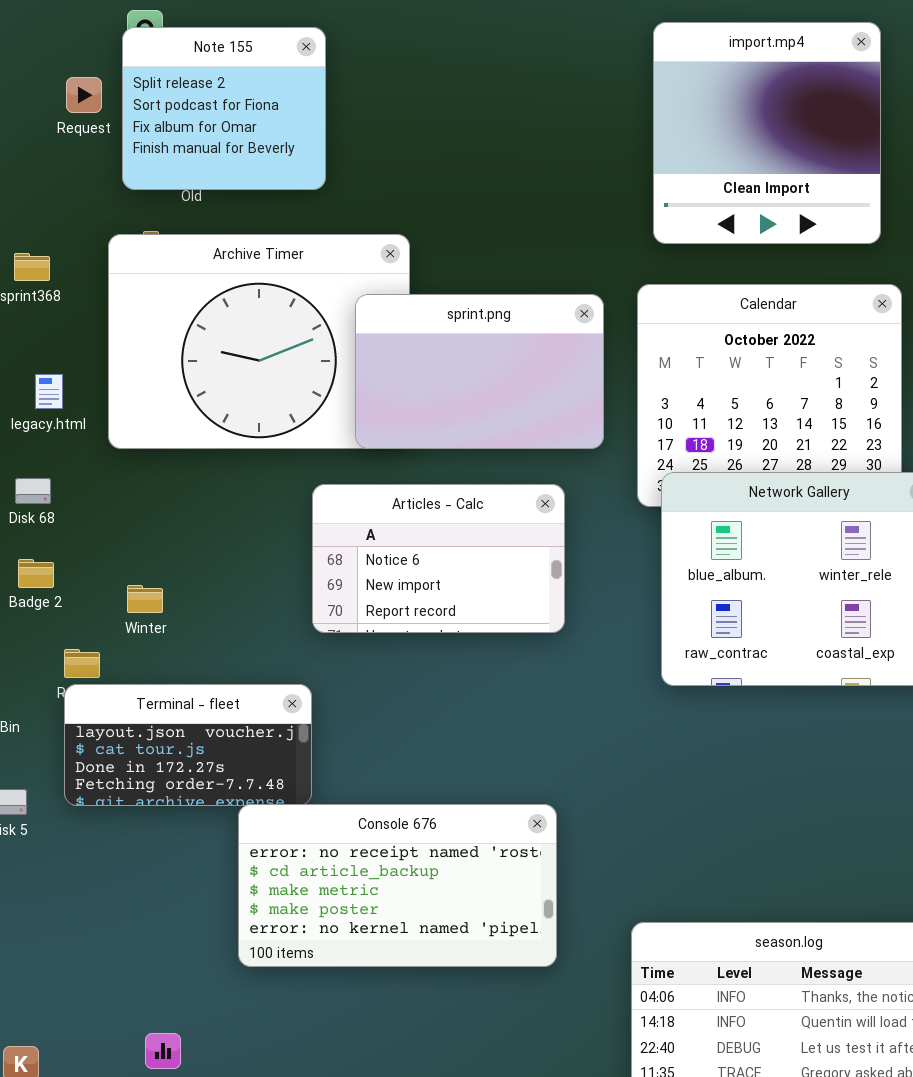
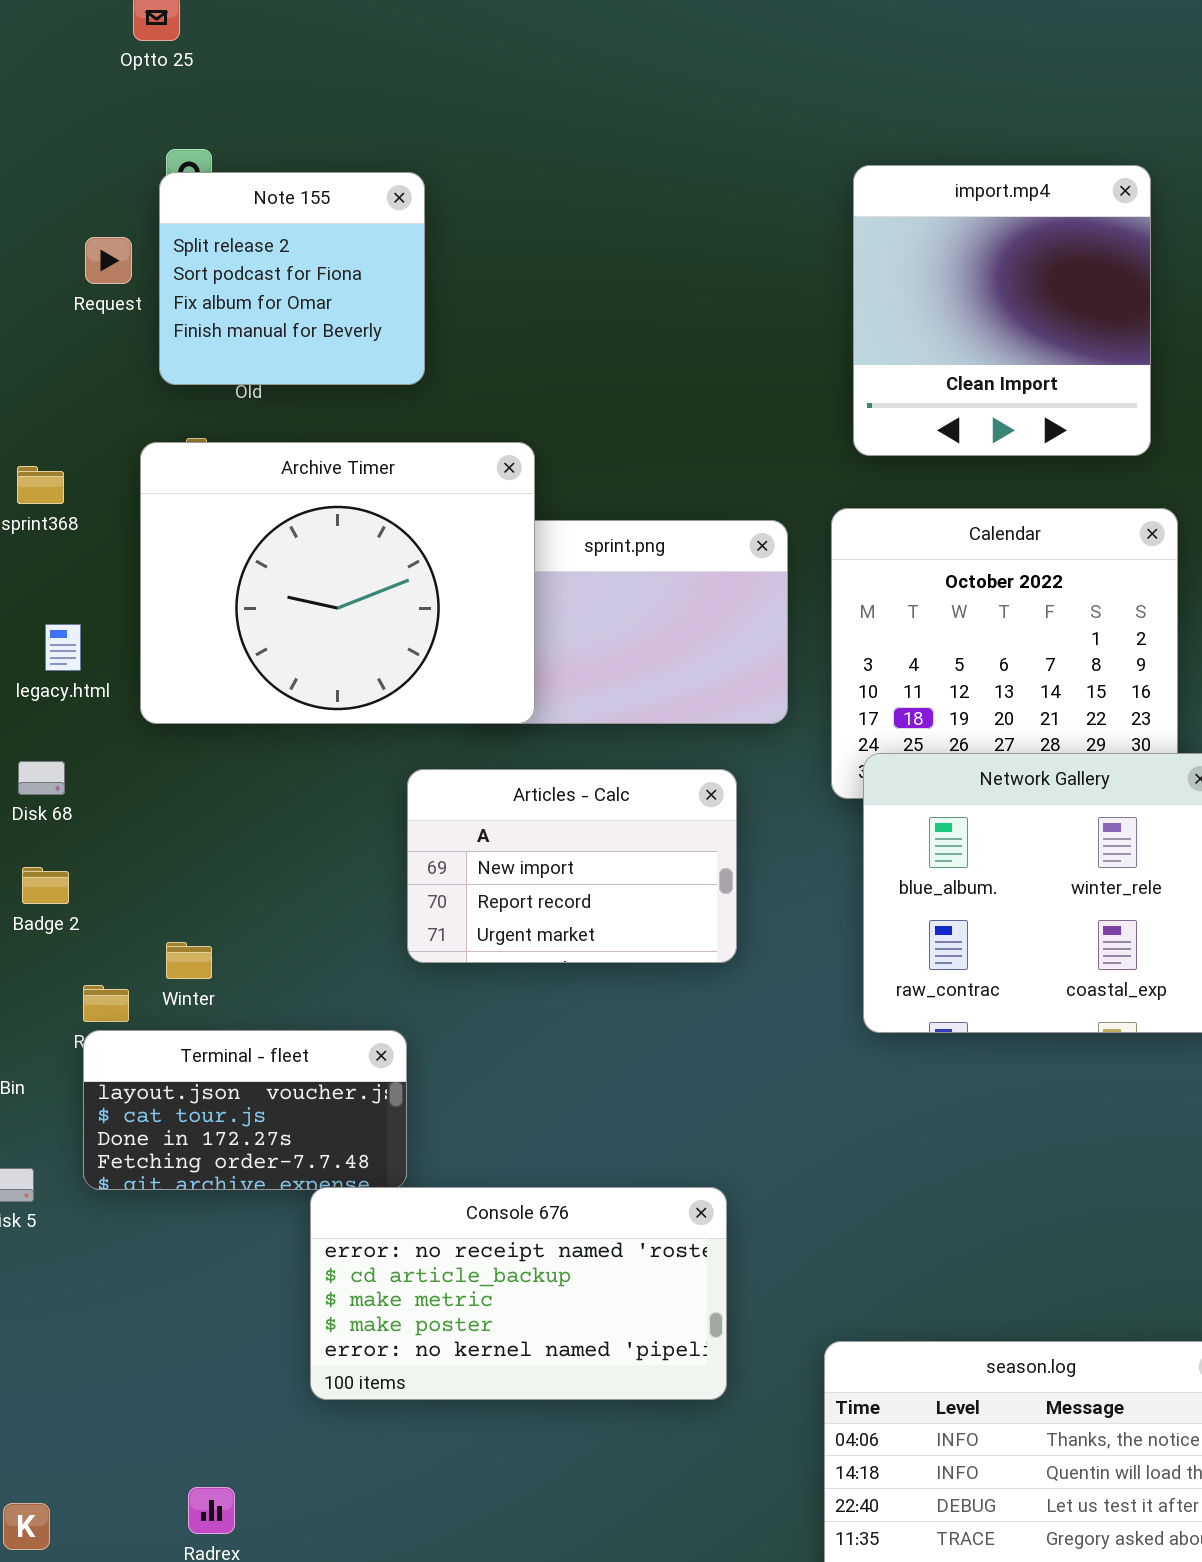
Archive Timer: [108,234,410,449] -> [140,442,535,724], raised
Articles - Calc: [312,484,565,633] -> [407,769,737,963], scrolled down 1 row
Winter: [127,585,163,613] -> [166,942,212,979], moved

